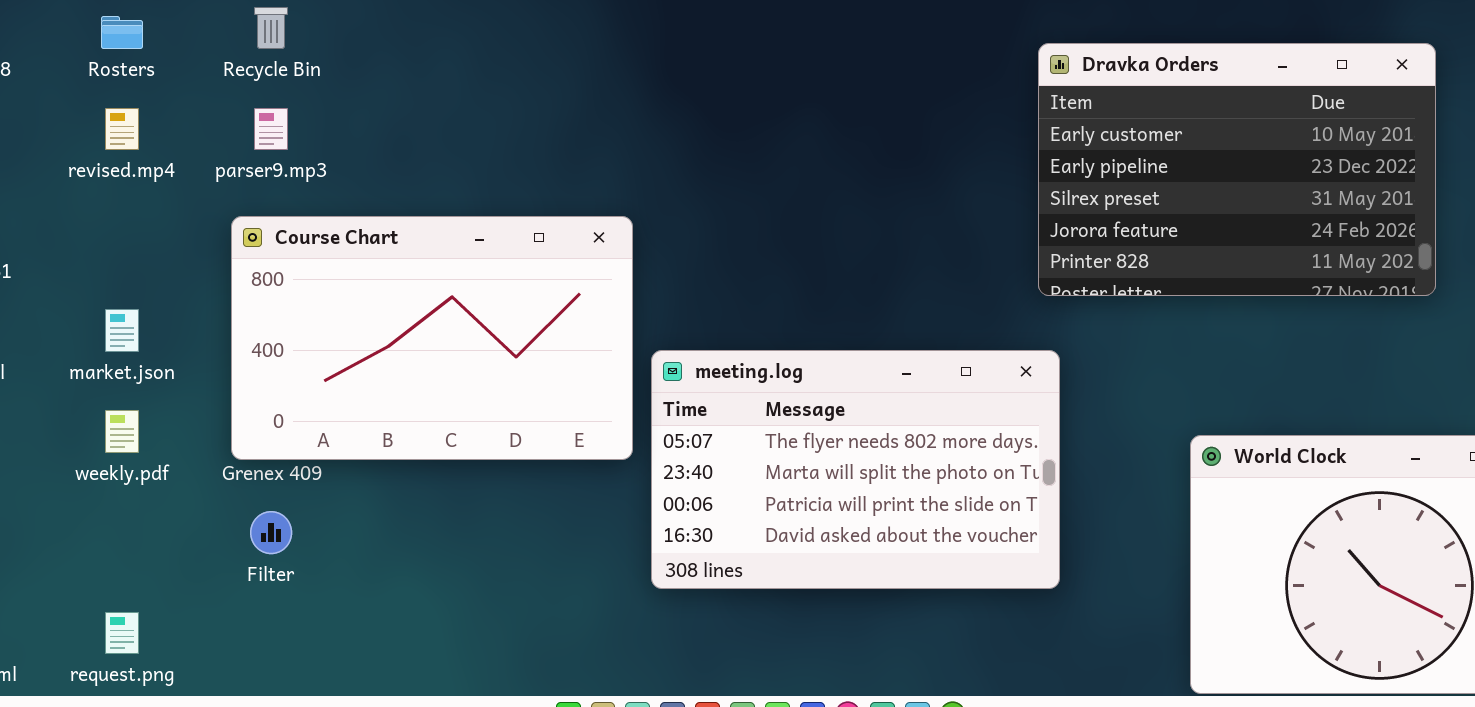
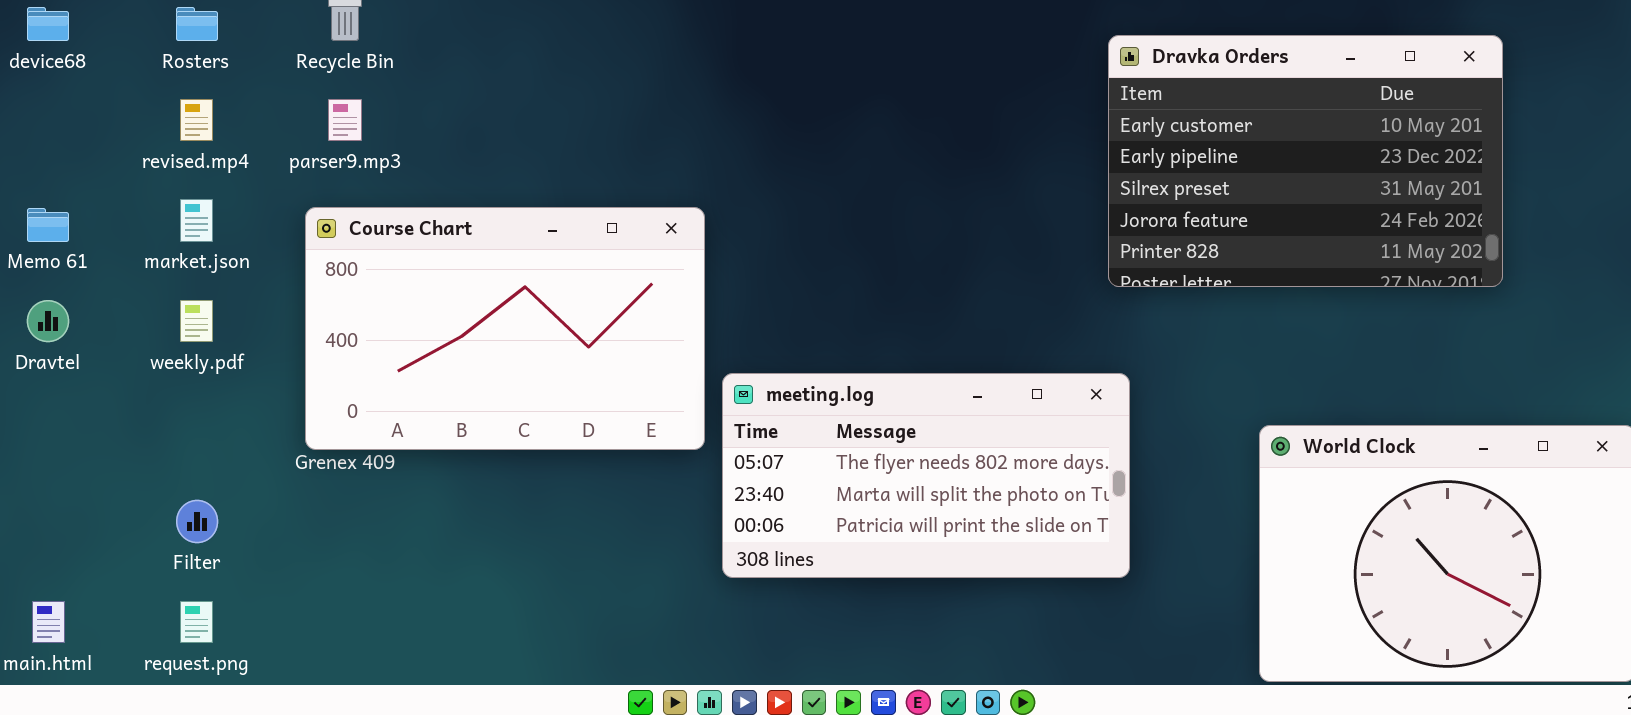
market.json: [105,309,139,352] -> [180,199,213,242], moved
meeting.log: [651,350,1060,589] -> [722,373,1130,578], resized
weekly.pdf: [105,410,139,453] -> [180,300,213,342], moved
Filter: [250,511,292,554] -> [176,500,218,543], moved

